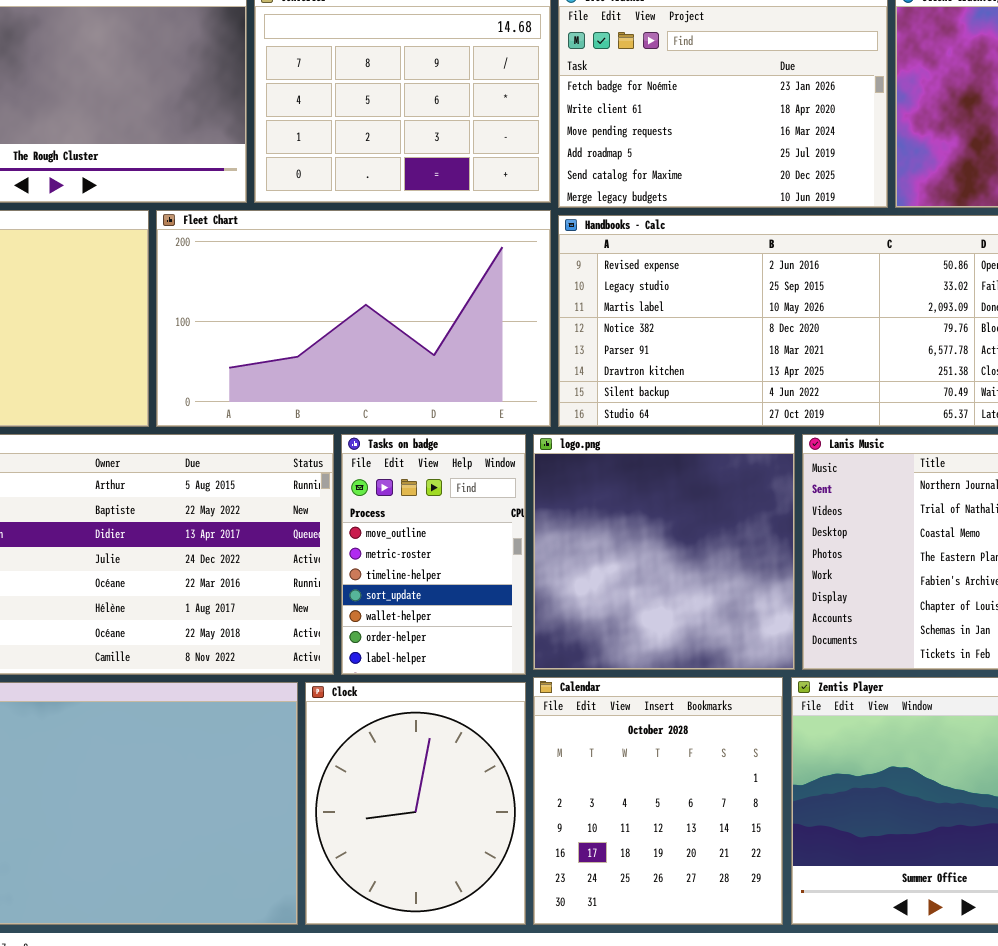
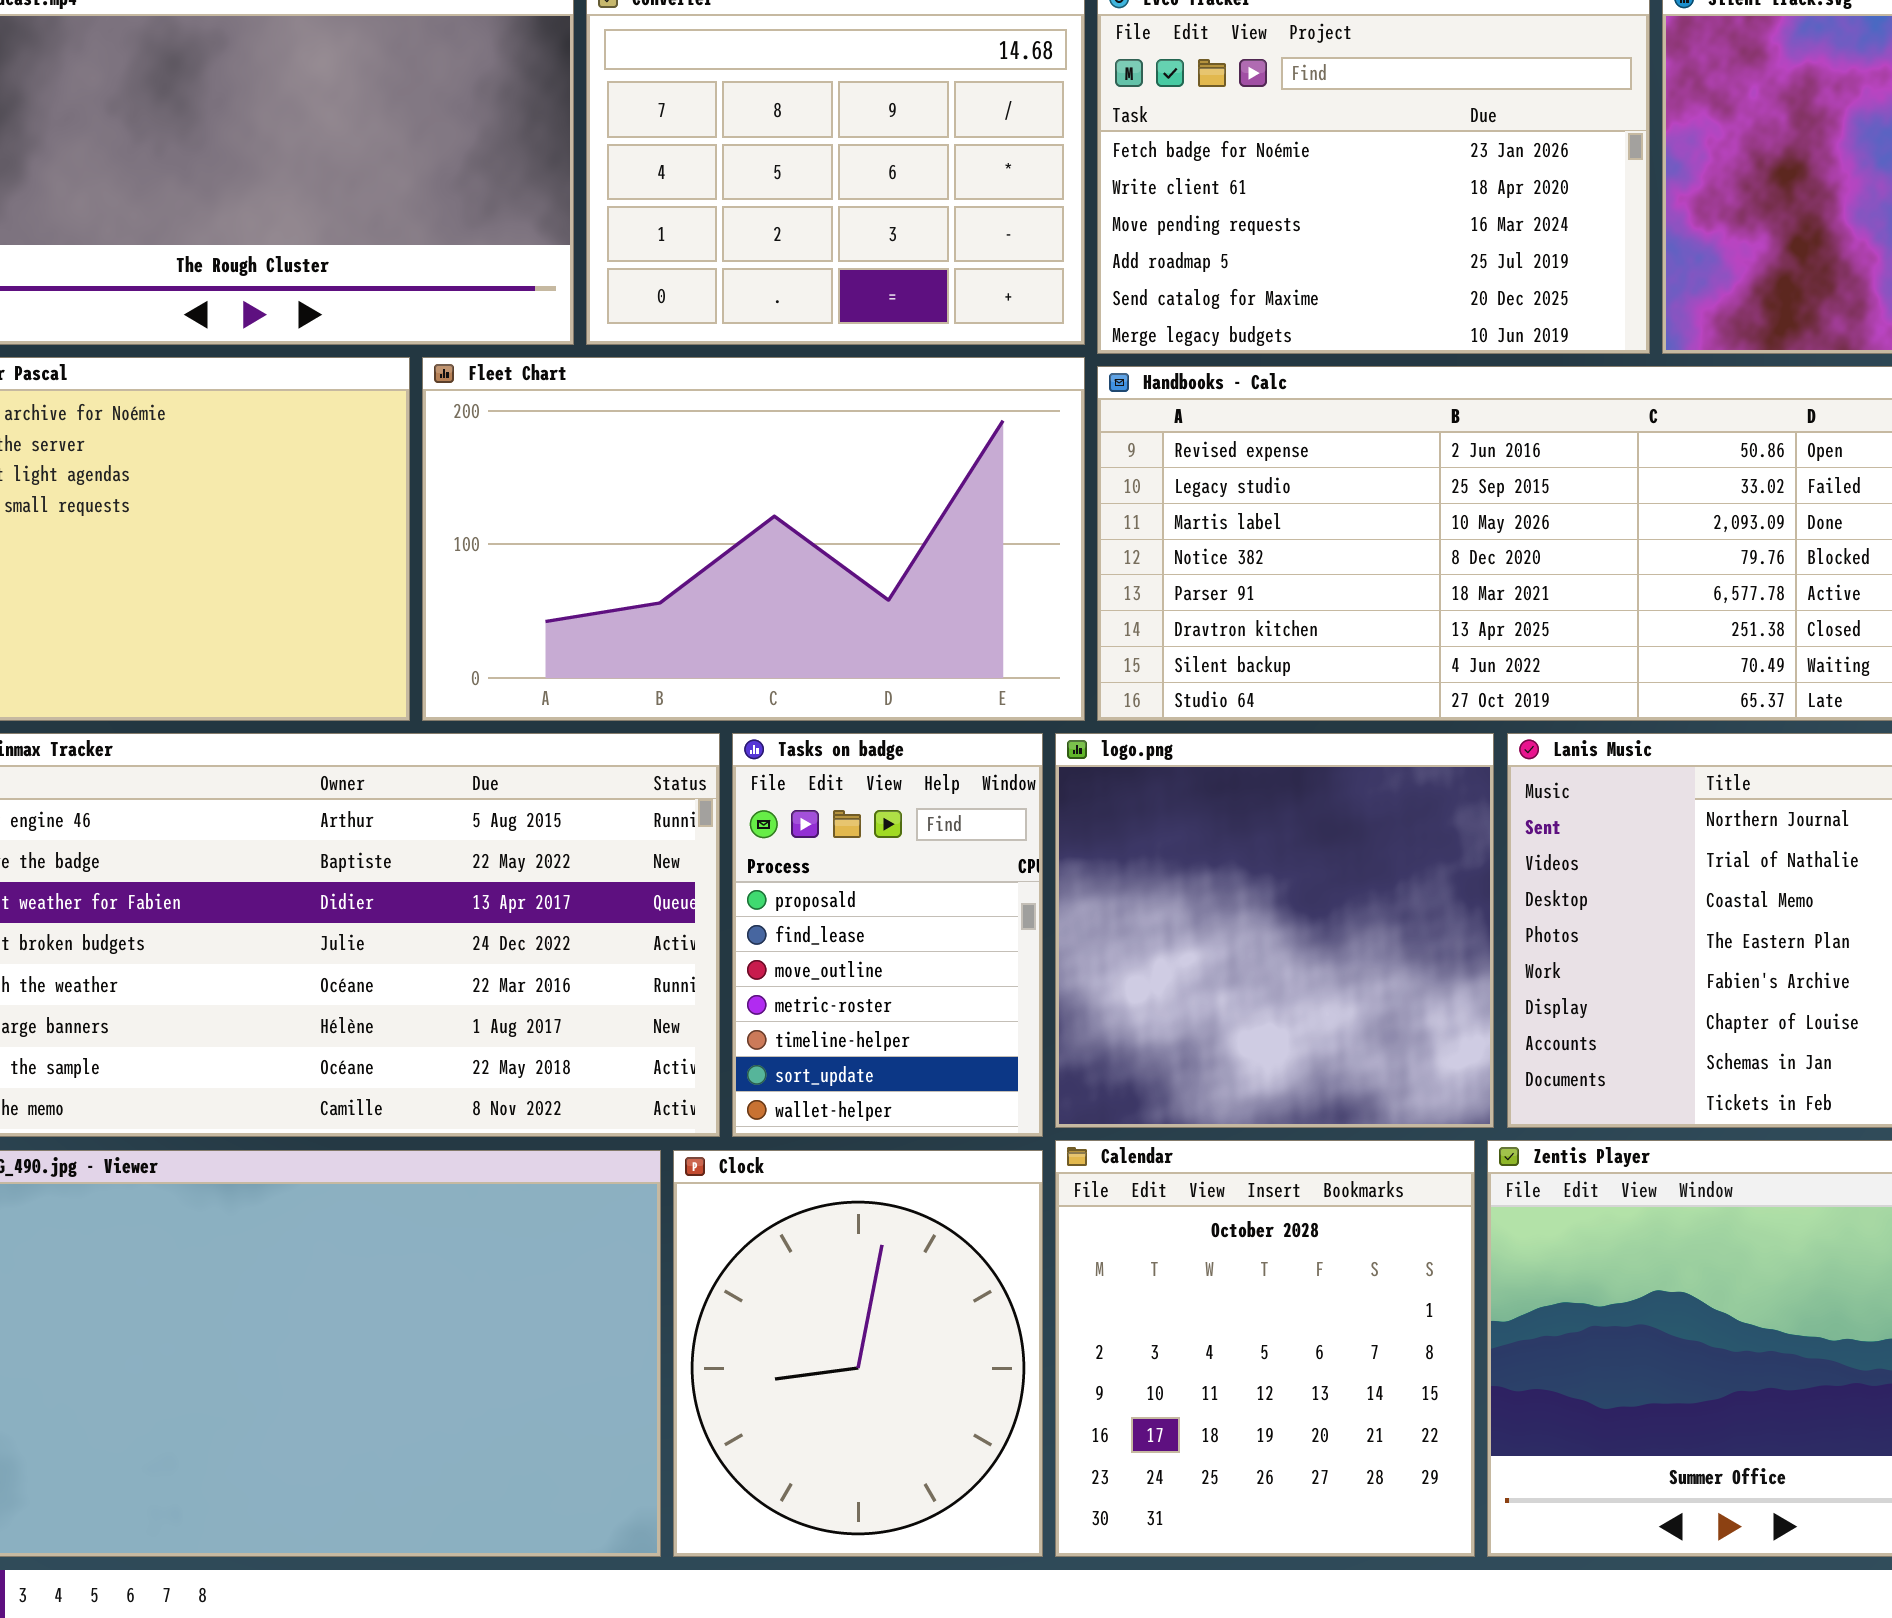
Tasks on badge: [341,434,526,675] -> [732,733,1043,1137], scrolled up 2 rows

